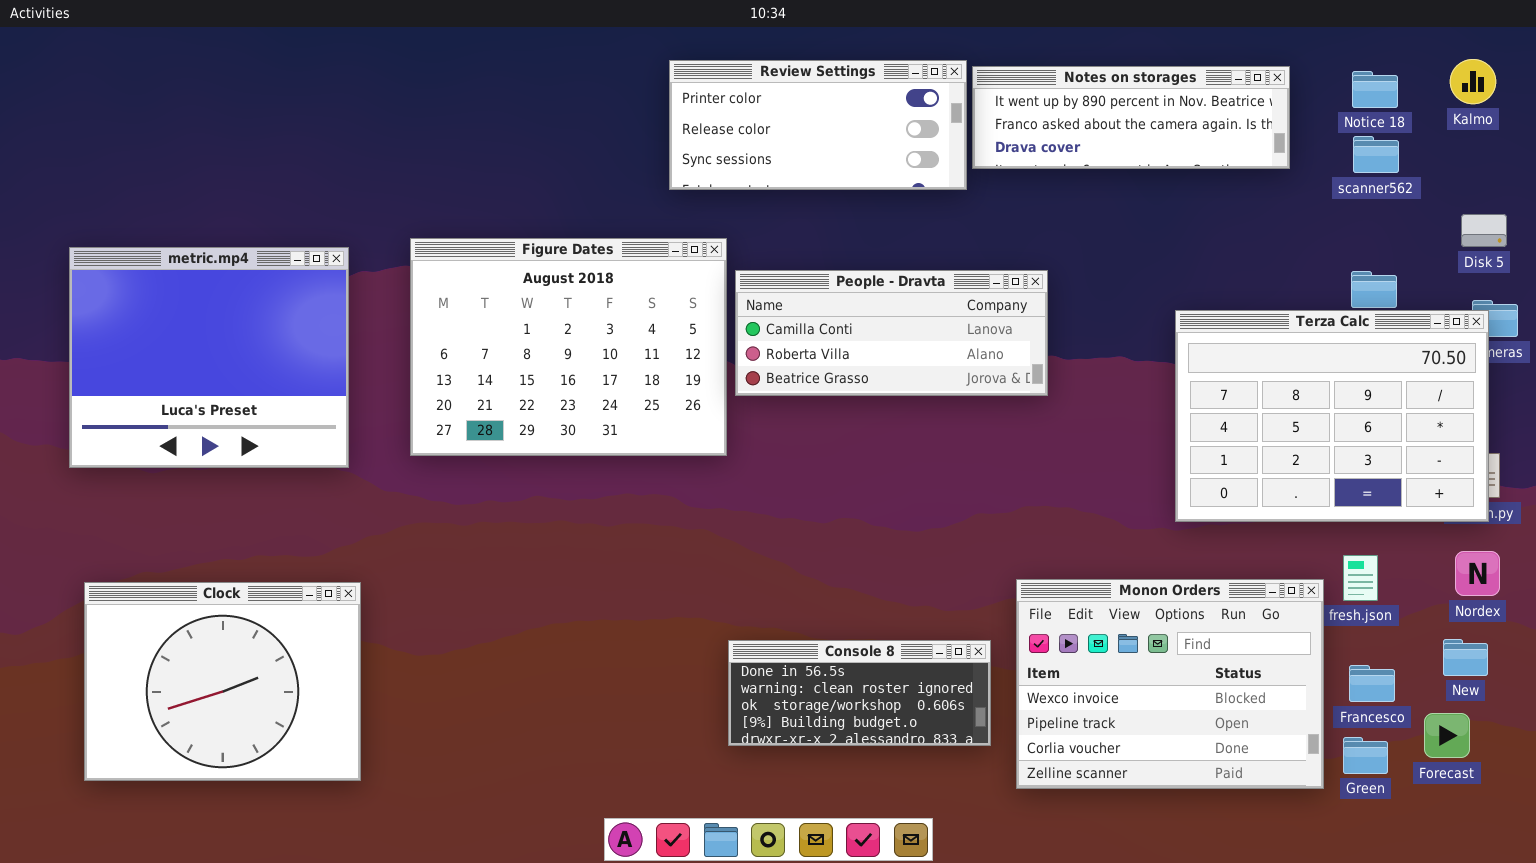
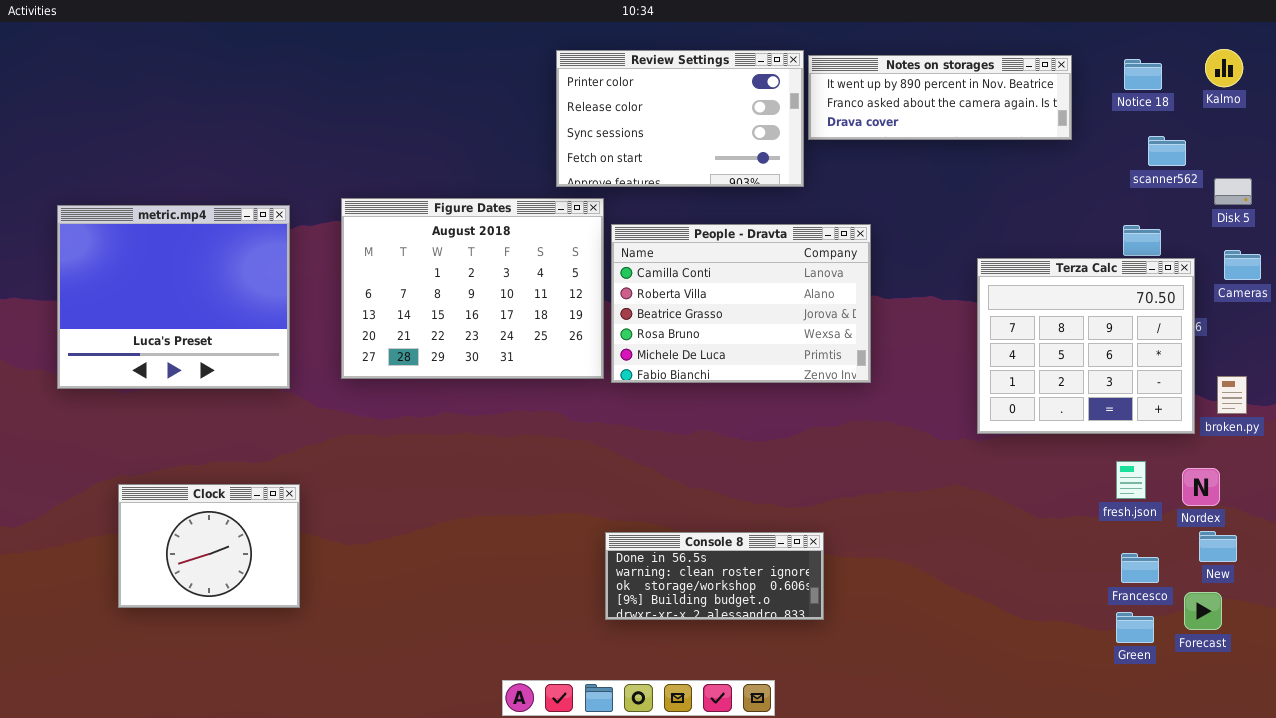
Review Settings: [669,60,967,190] -> [556,50,804,187], resized
scanner562: [1353,136,1399,173] -> [1148,136,1186,166], moved
People - Dravta: [735,270,1048,396] -> [611,224,871,383], resized
Terza Calc: [1175,310,1489,522] -> [977,258,1195,434], resized
Nordex: [1455,551,1500,596] -> [1182,468,1220,506], moved
Monon Orders: [1016,579,1324,789] -> none, closed
Clock: [84,582,361,781] -> [118,484,300,608], resized

